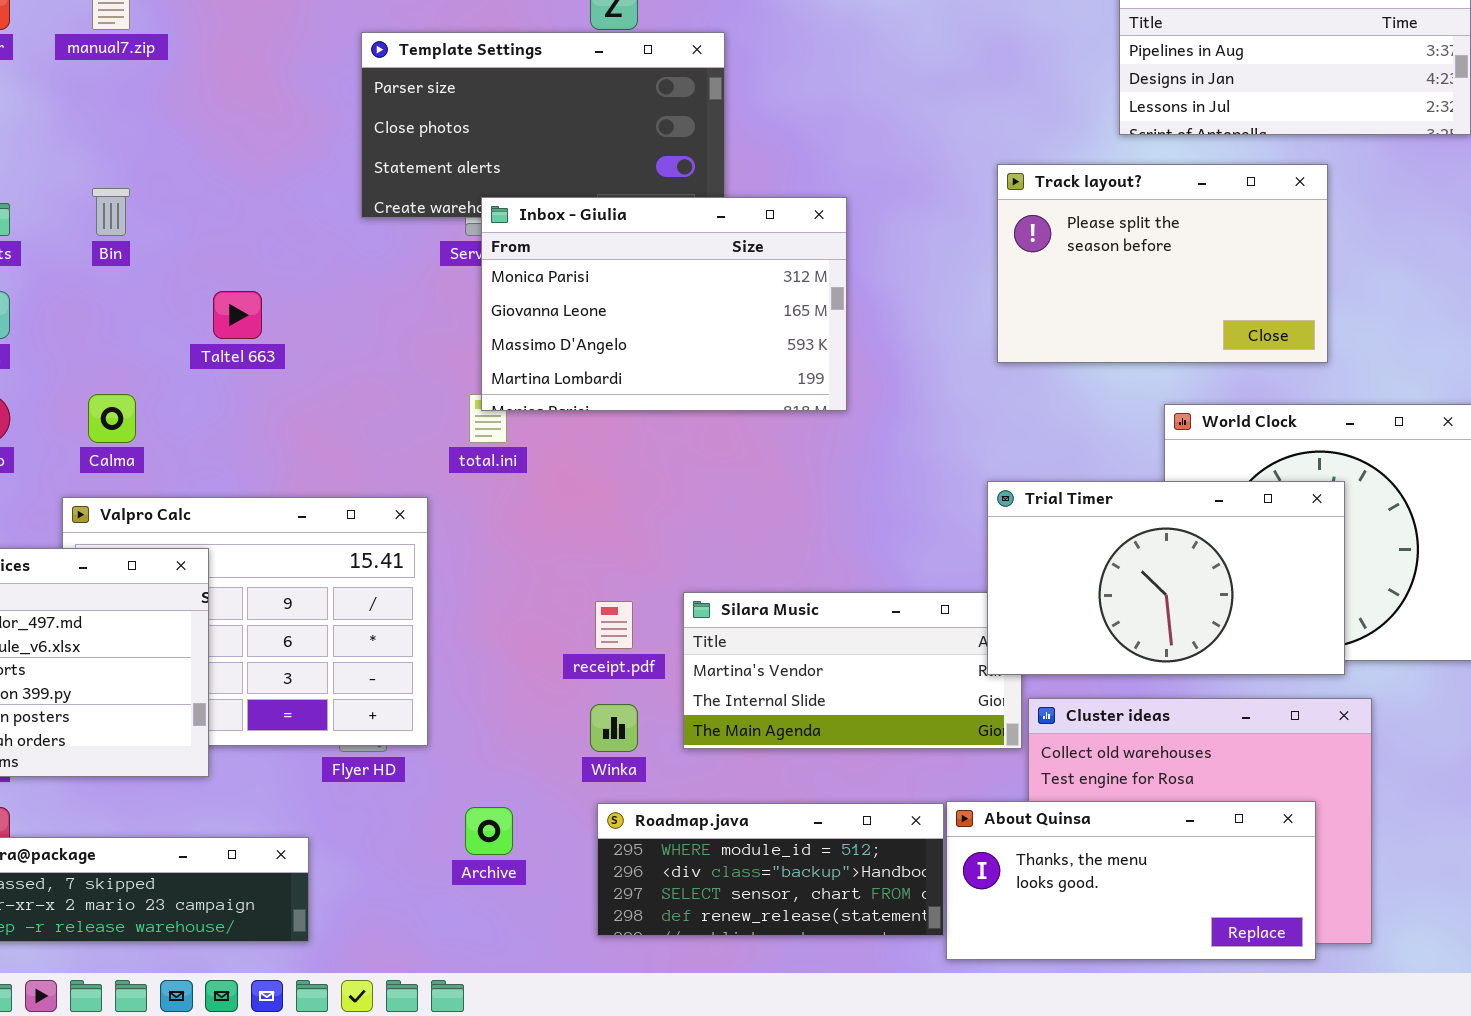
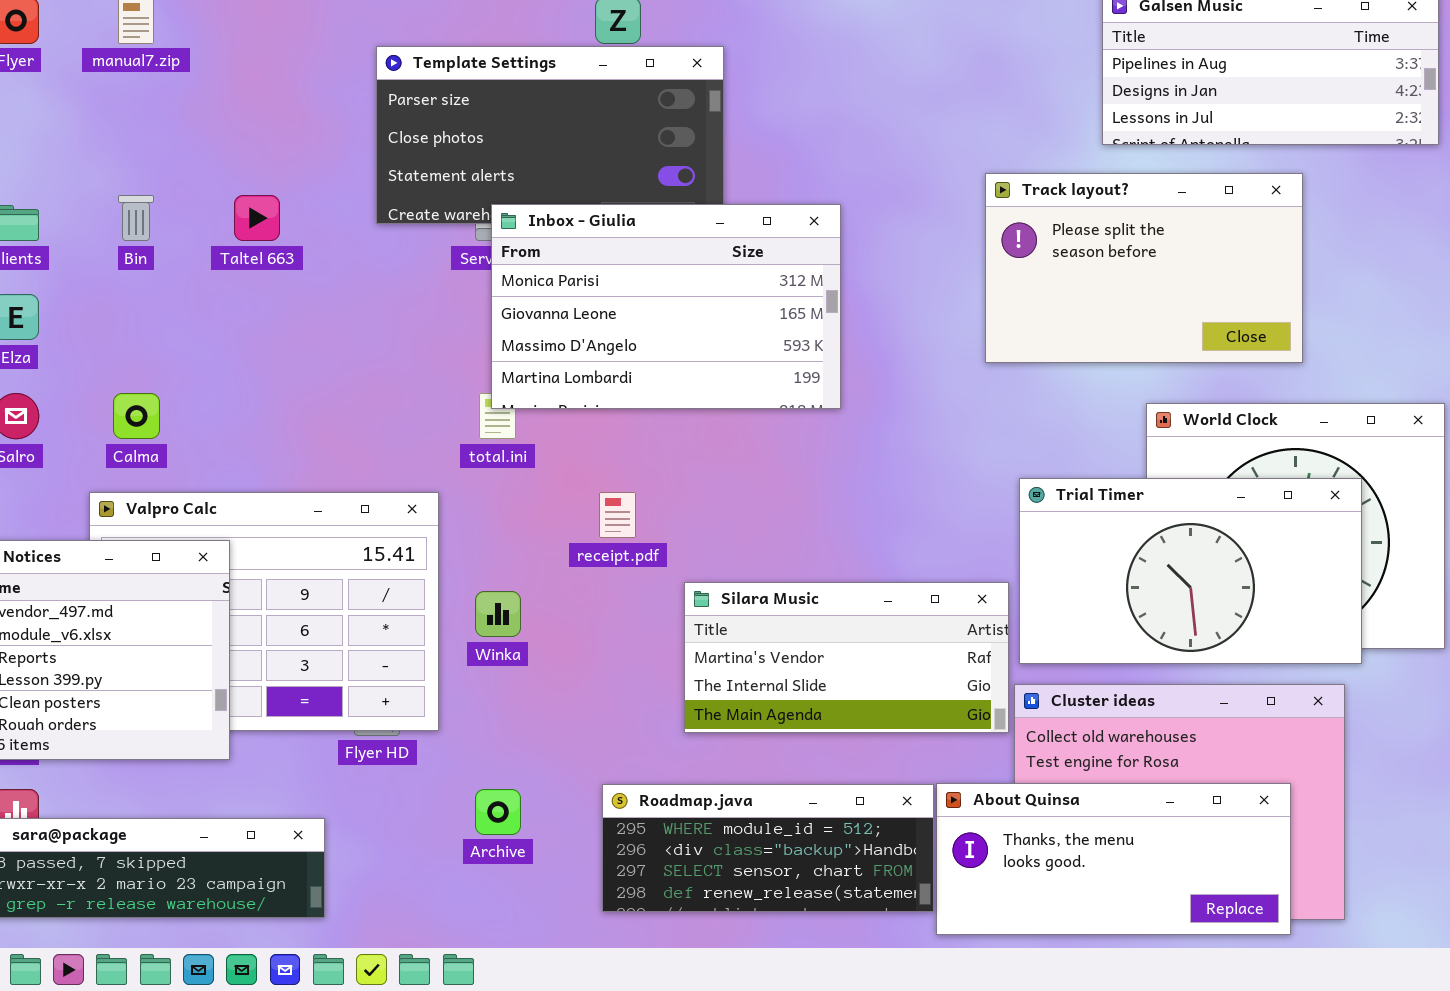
Taltel 663: [213,291,262,339] -> [234,195,280,241], moved
Trial Timer: [987,481,1345,675] -> [1019,478,1362,664], moved
receipt.pdf: [595,601,633,649] -> [599,492,636,538], moved
Winka: [590,704,638,752] -> [475,591,521,637], moved

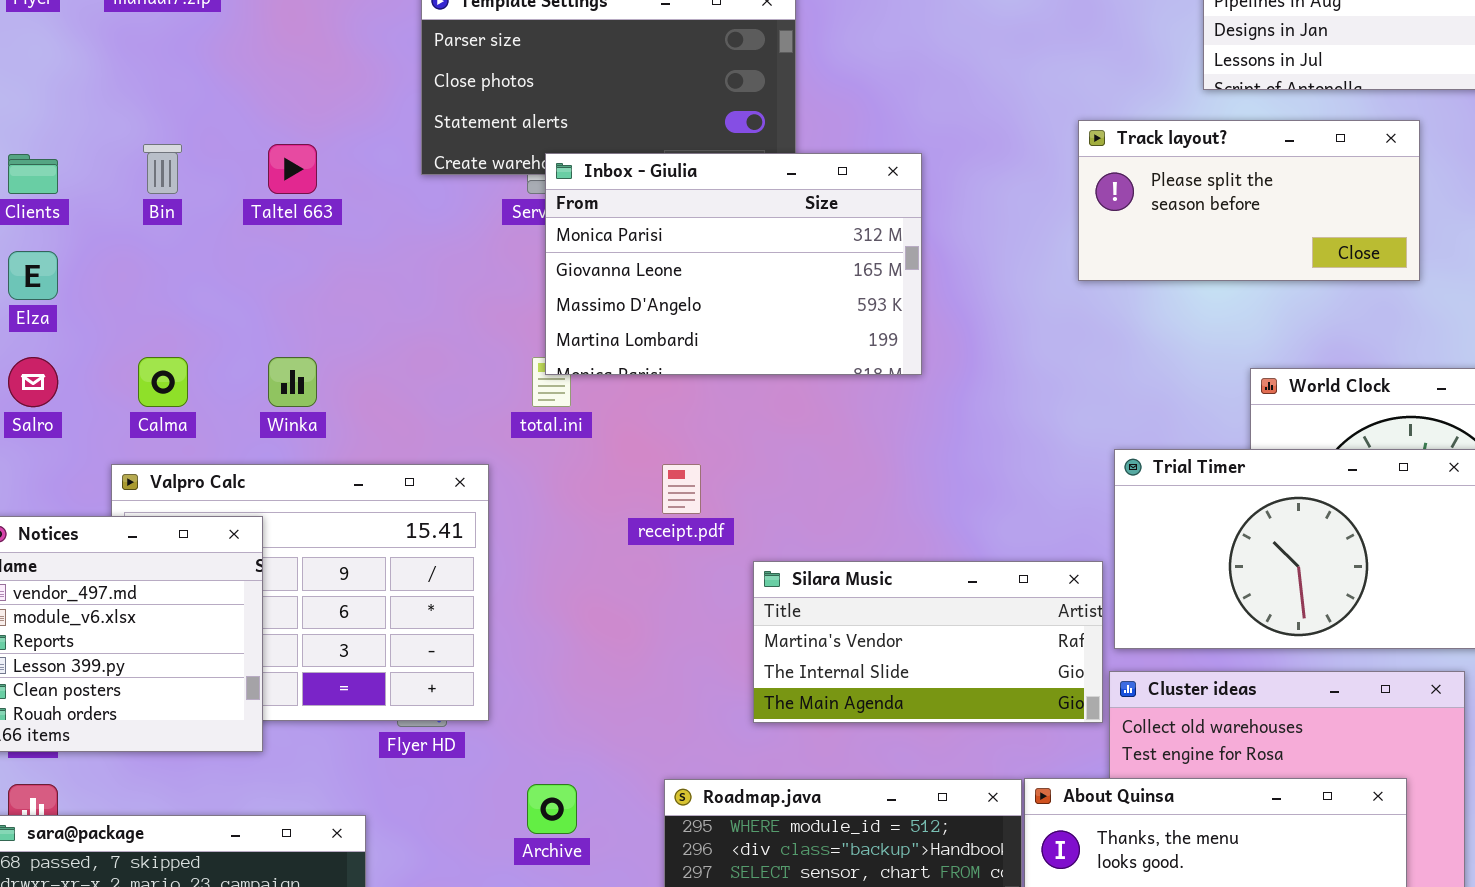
Track layout?: [985,173,1303,363] -> [1078,120,1420,281], resized
Winka: [475,591,521,637] -> [268,357,317,407], moved

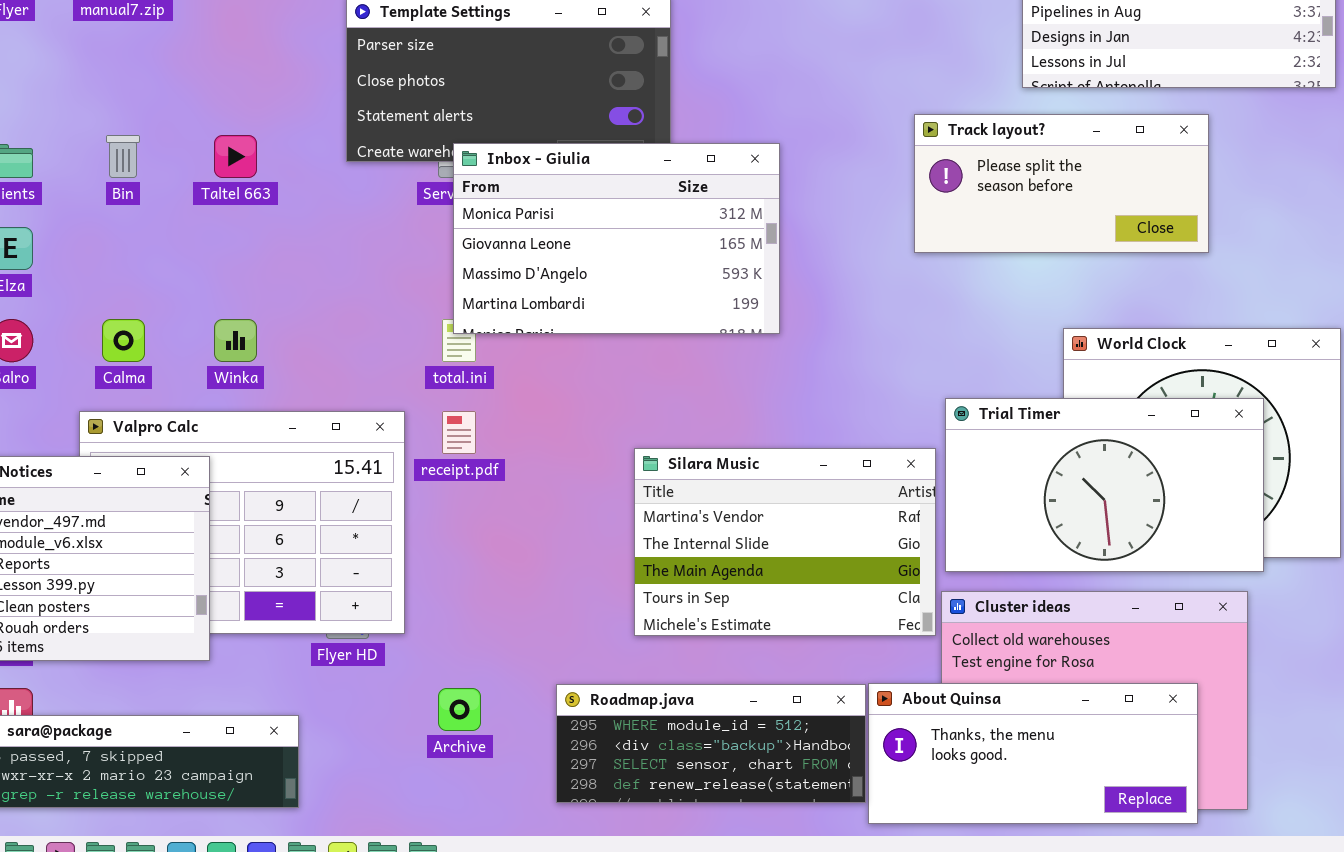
receipt.pdf: [662,464,701,514] -> [442,411,476,454], moved
Silara Music: [753,561,1103,723] -> [634,448,936,636], resized

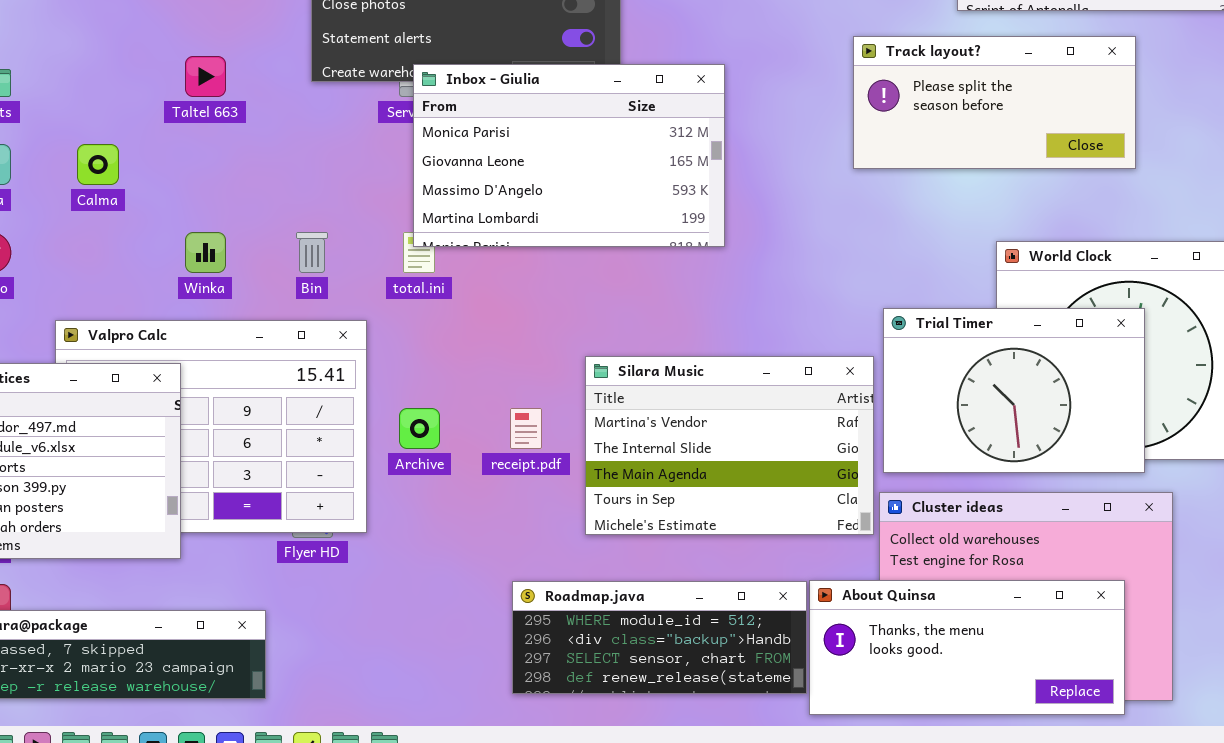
Bin: [106,135,140,178] -> [296,232,328,273], moved
Calma: [102,319,145,362] -> [77,144,119,185], moved
Trial Timer: [945,398,1264,572] -> [883,308,1145,473], resized
receipt.pdf: [442,411,476,454] -> [510,408,542,449], moved
Archive: [438,688,481,731] -> [399,408,440,449], moved

